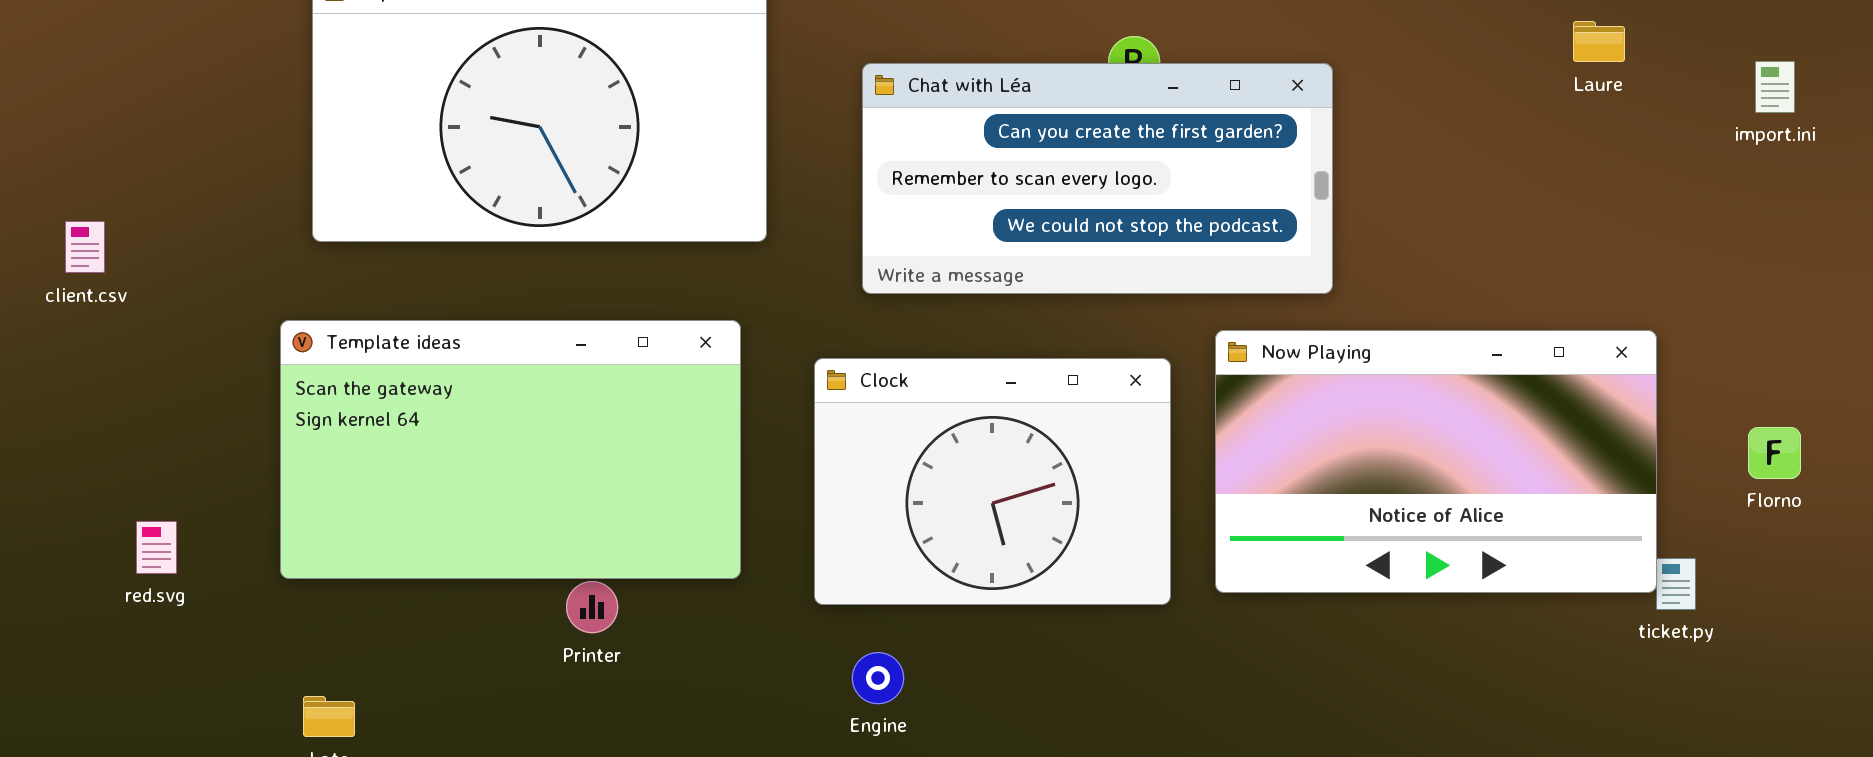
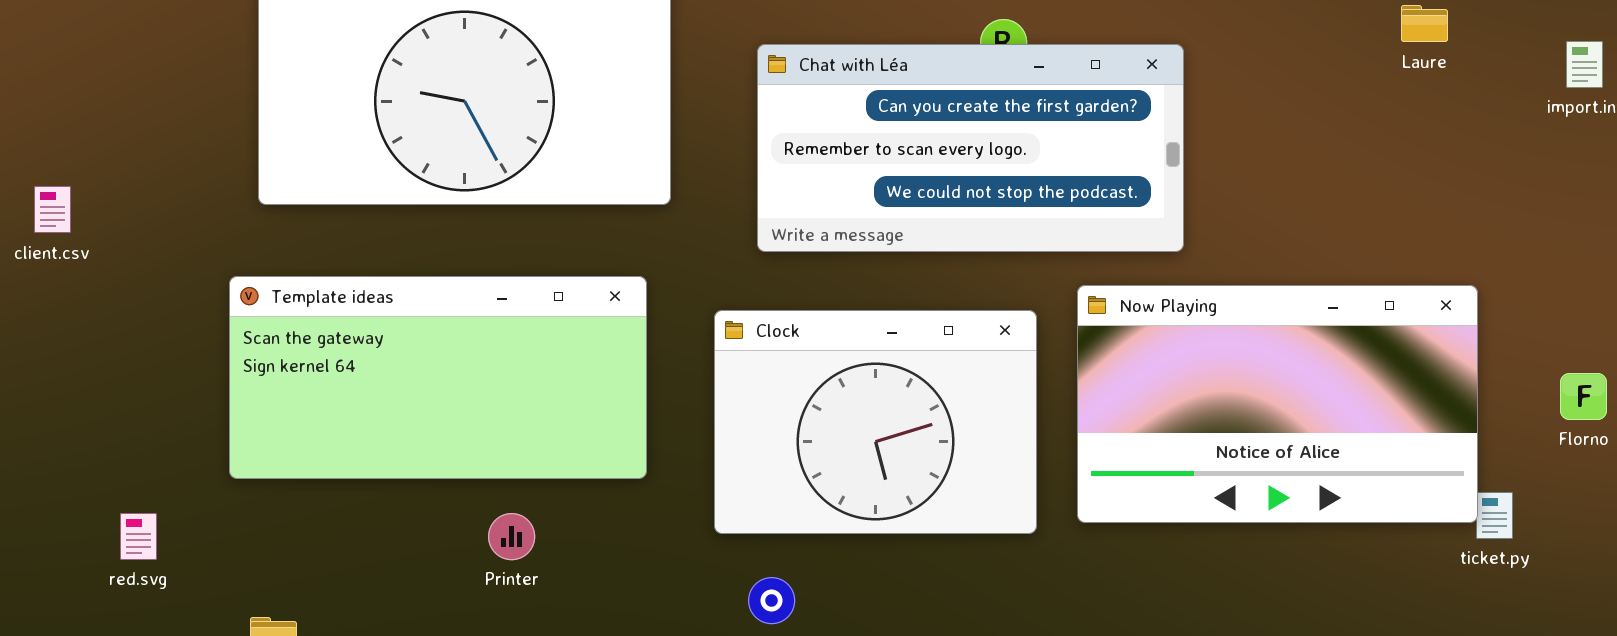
Template ideas: [280,320,741,579] -> [229,276,647,479], resized
red.svg: [136,521,177,574] -> [120,513,157,560], moved

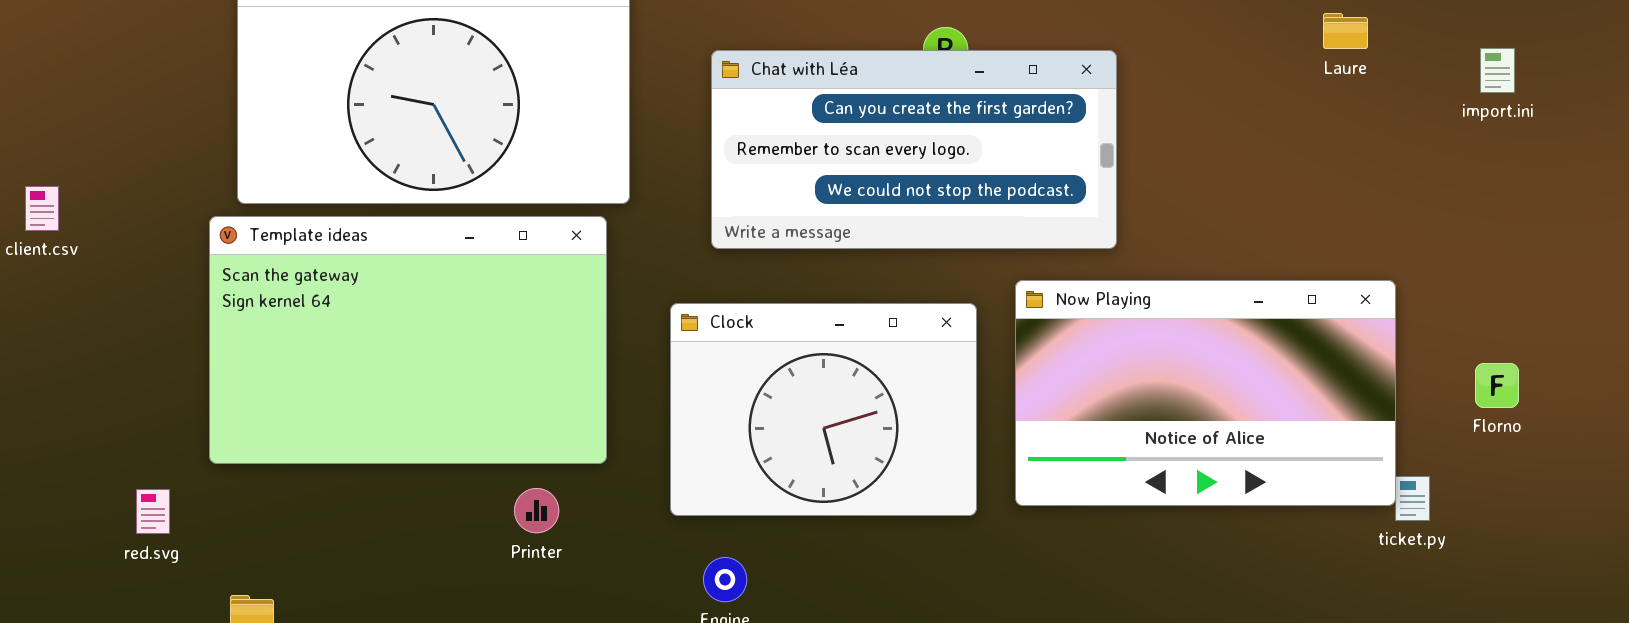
Template ideas: [229,276,647,479] -> [209,216,607,464], resized
red.svg: [120,513,157,560] -> [136,489,170,534], moved
Printer: [488,513,535,560] -> [514,488,559,533], moved

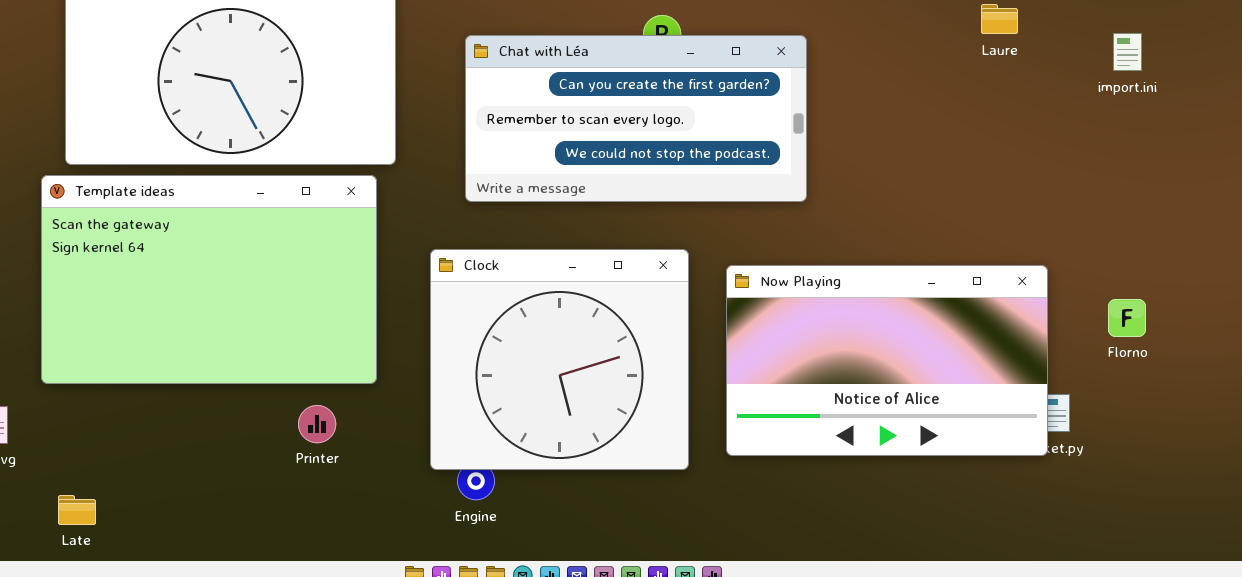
Now Playing: [1015,280,1396,506] -> [726,265,1048,456], moved
Clock: [670,303,977,516] -> [430,249,689,470], resized

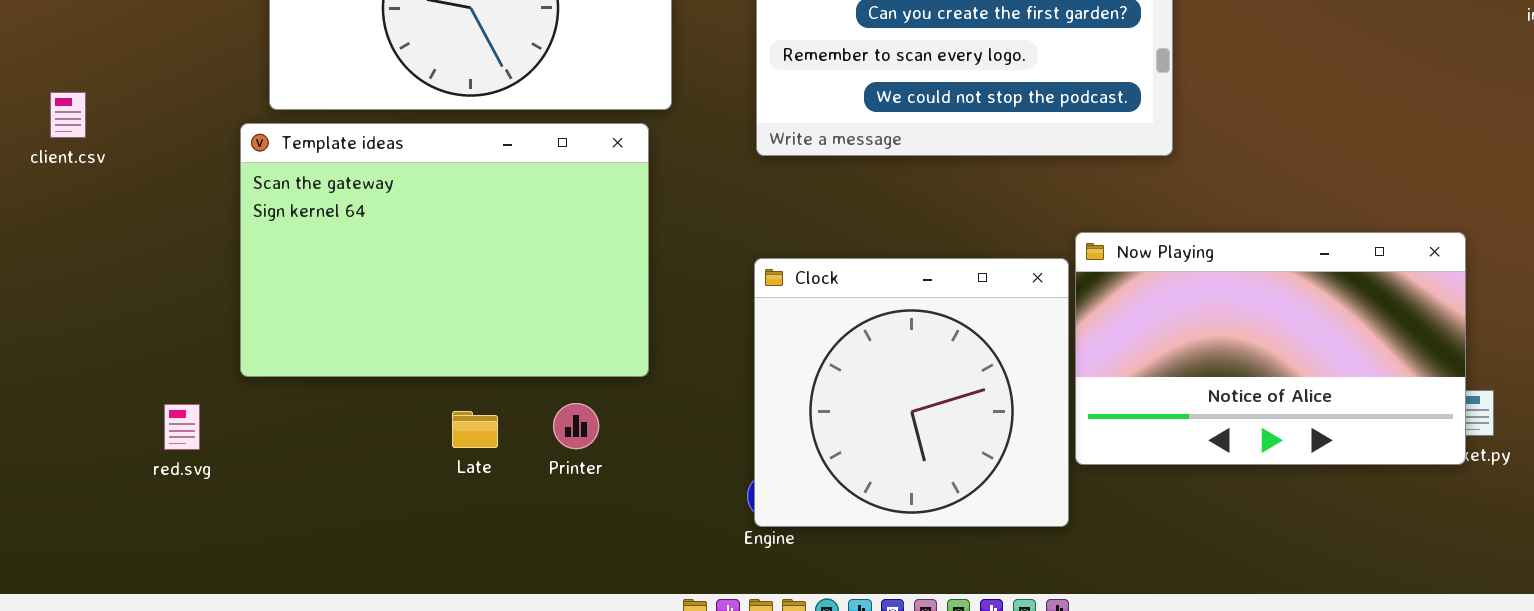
Clock: [430,249,689,470] -> [754,258,1069,527], moved
Late: [58,495,96,525] -> [452,411,498,448], moved

